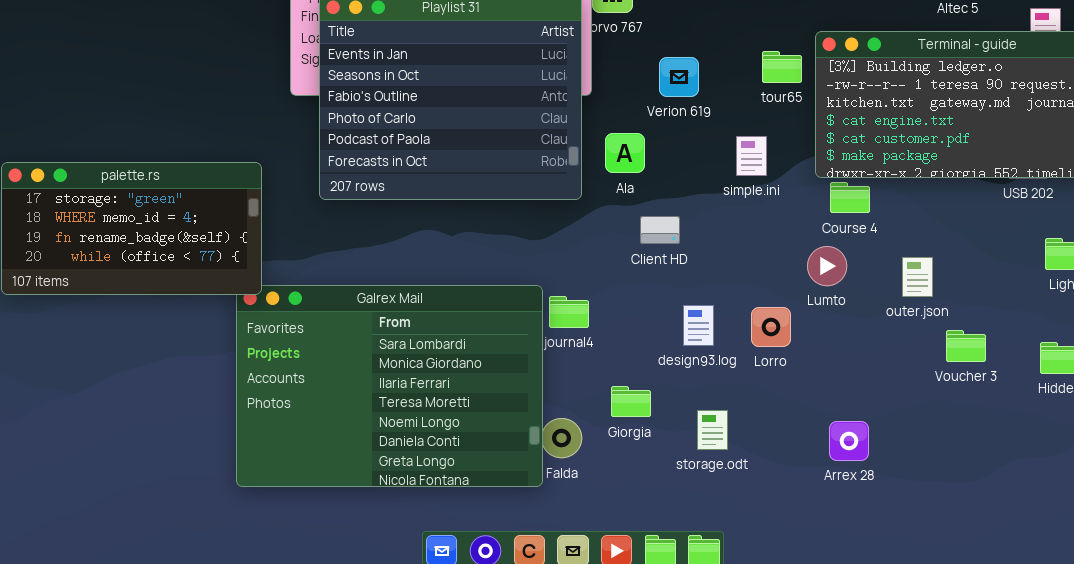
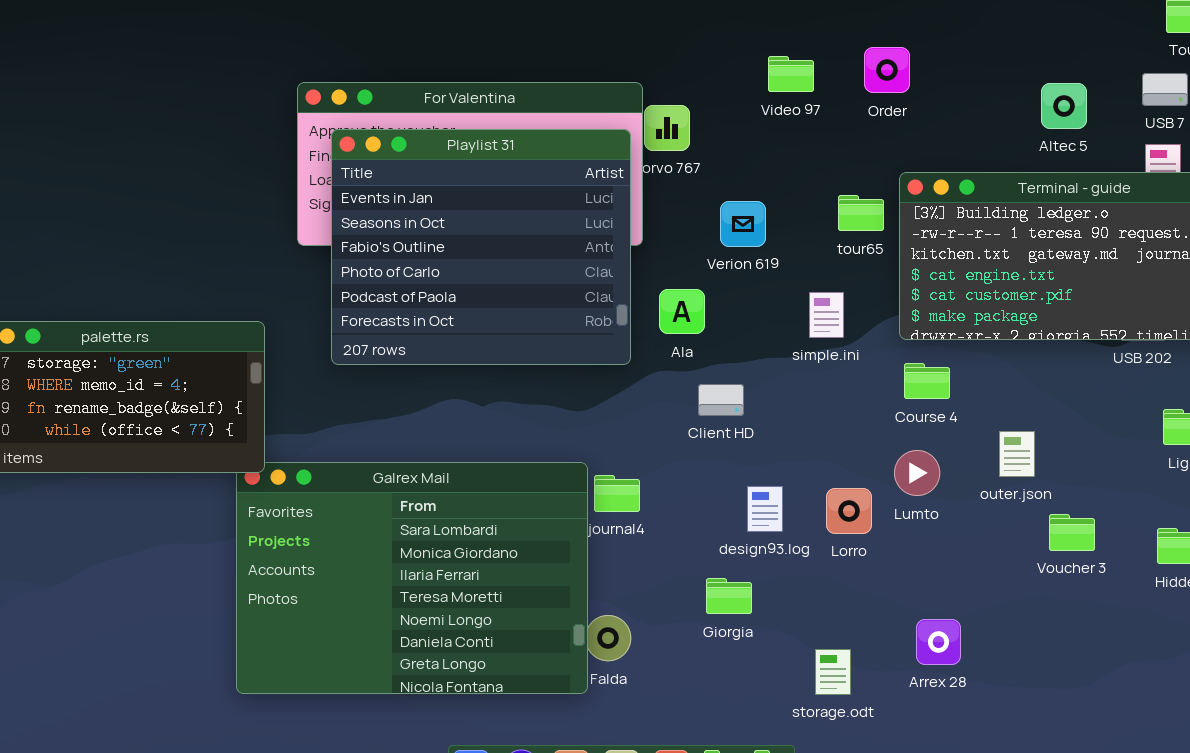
Course 4: [830,182,870,213] -> [904,363,950,399], moved
Lumto: [807,246,847,286] -> [894,450,940,496], moved
Giorgia: [611,386,651,417] -> [706,578,752,614], moved
storage.odt: [697,410,728,450] -> [815,649,851,695], moved

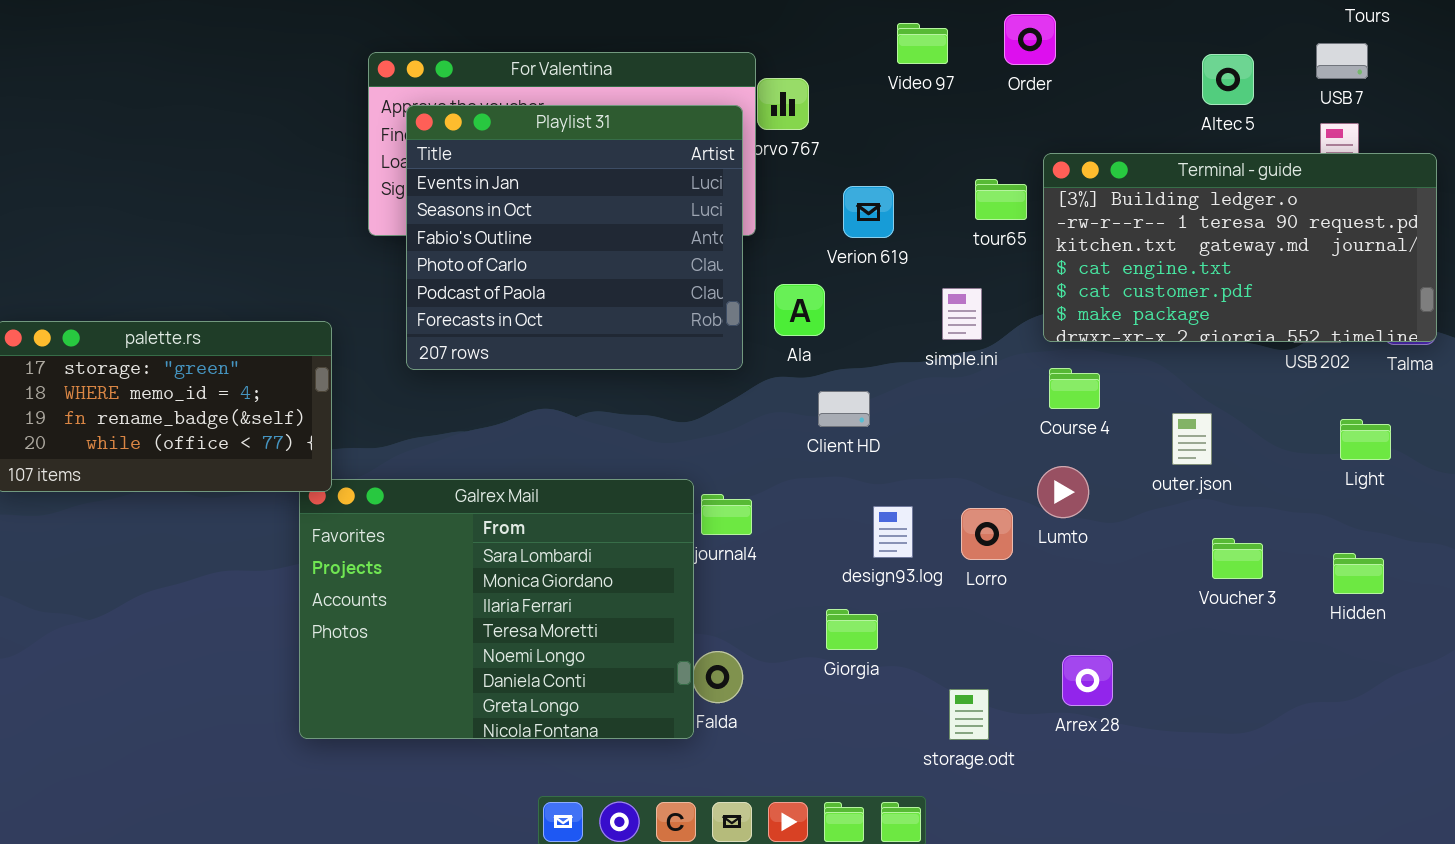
outer.json: [999,431,1035,477] -> [1172,413,1212,465], moved

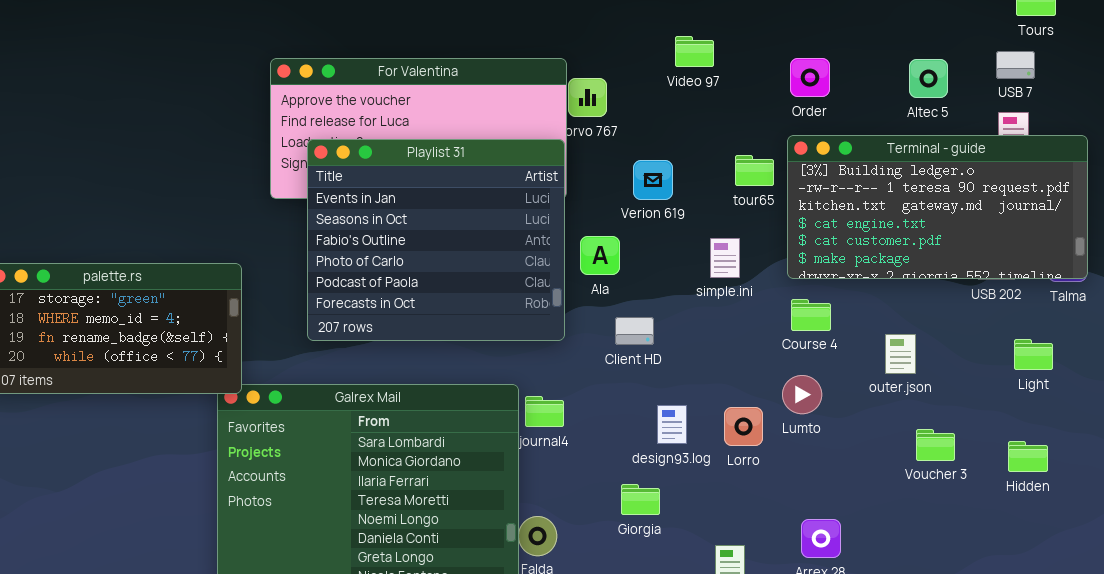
Order: [1004,14,1056,65] -> [790,58,830,97], moved
Playlist 31: [406,105,743,370] -> [307,139,565,341], moved

